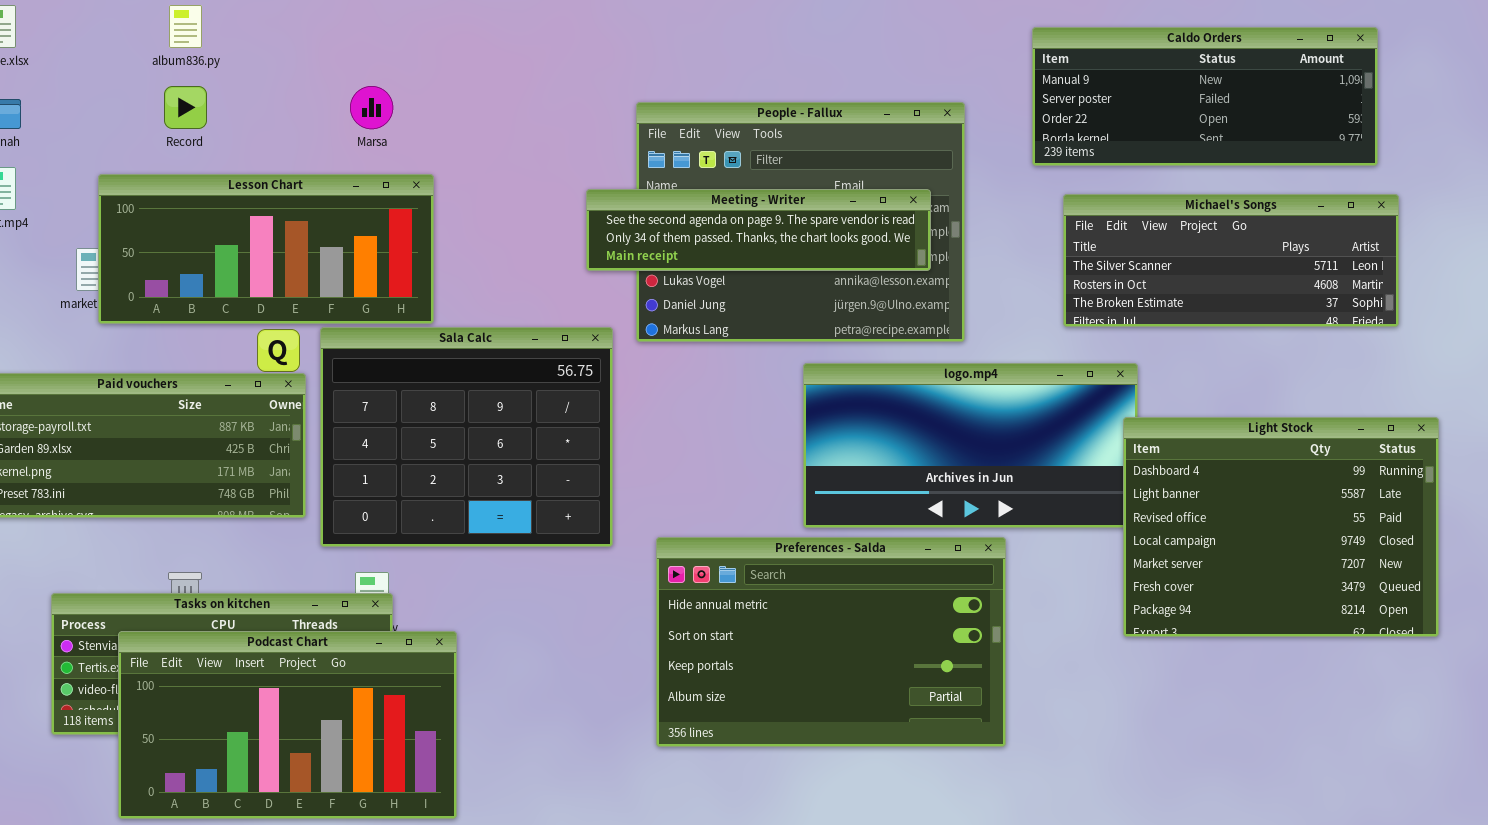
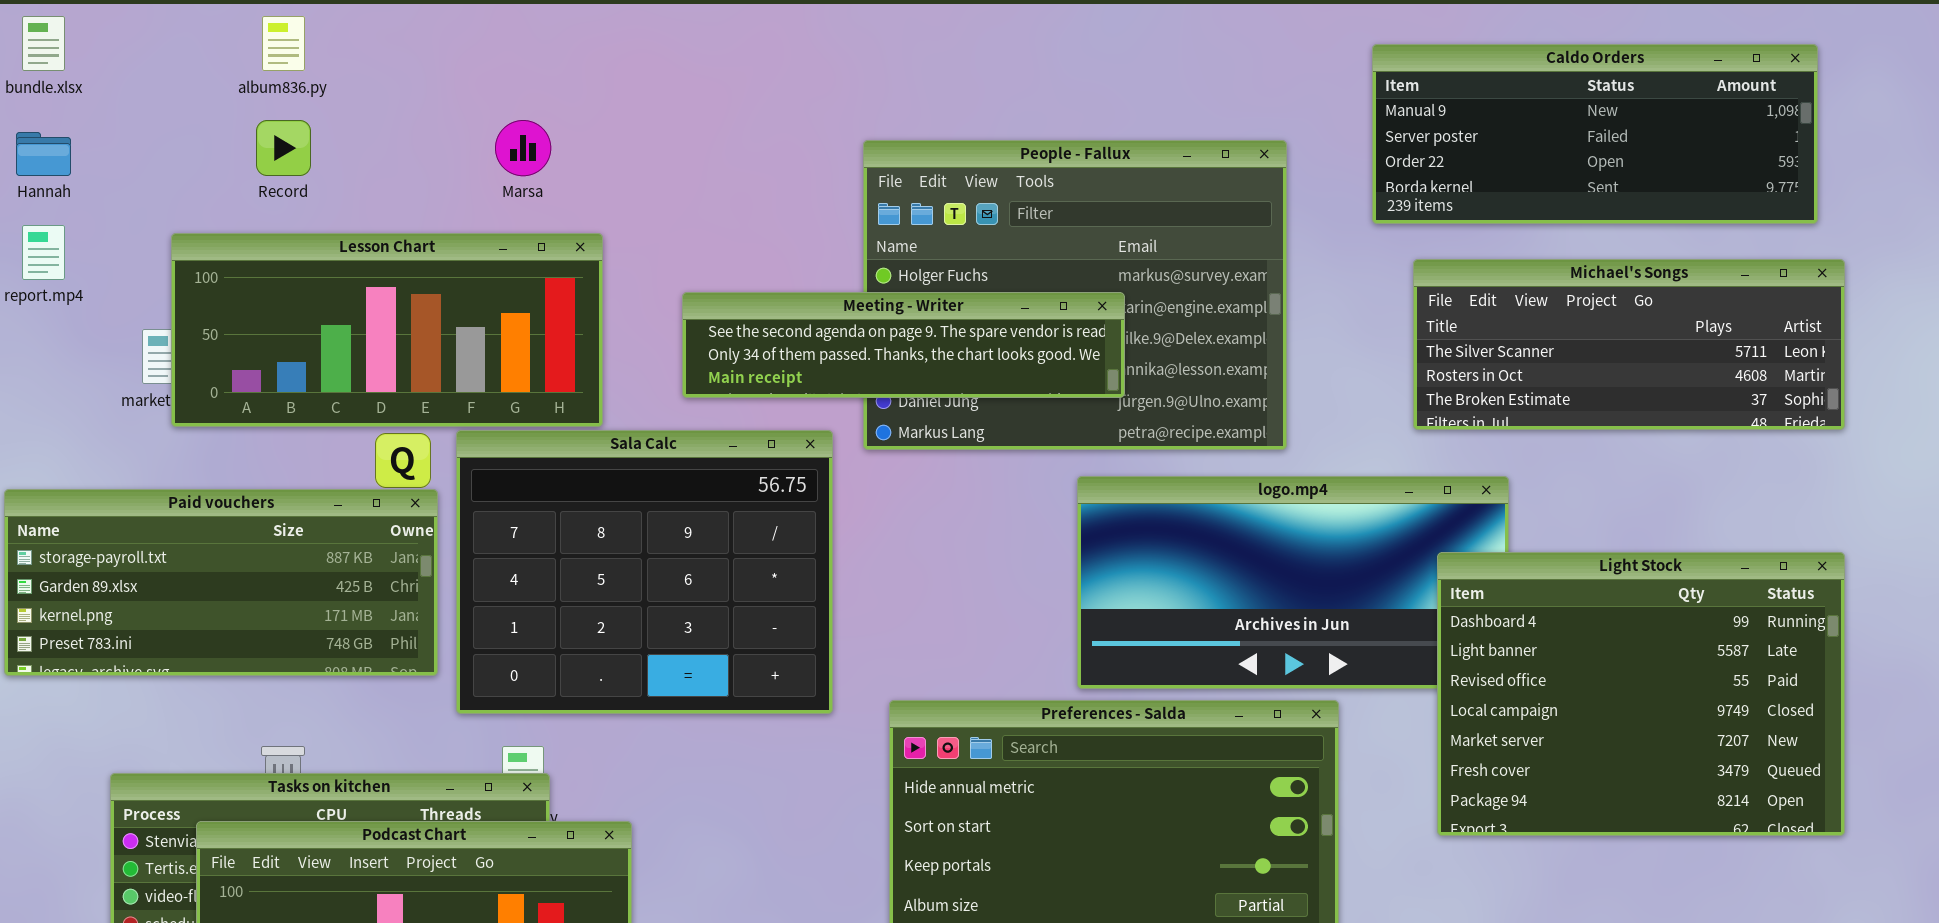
Meeting - Writer: [586,189,931,271] -> [682,292,1125,398], moved
Light Stock: [1123,417,1439,637] -> [1437,552,1845,836], moved

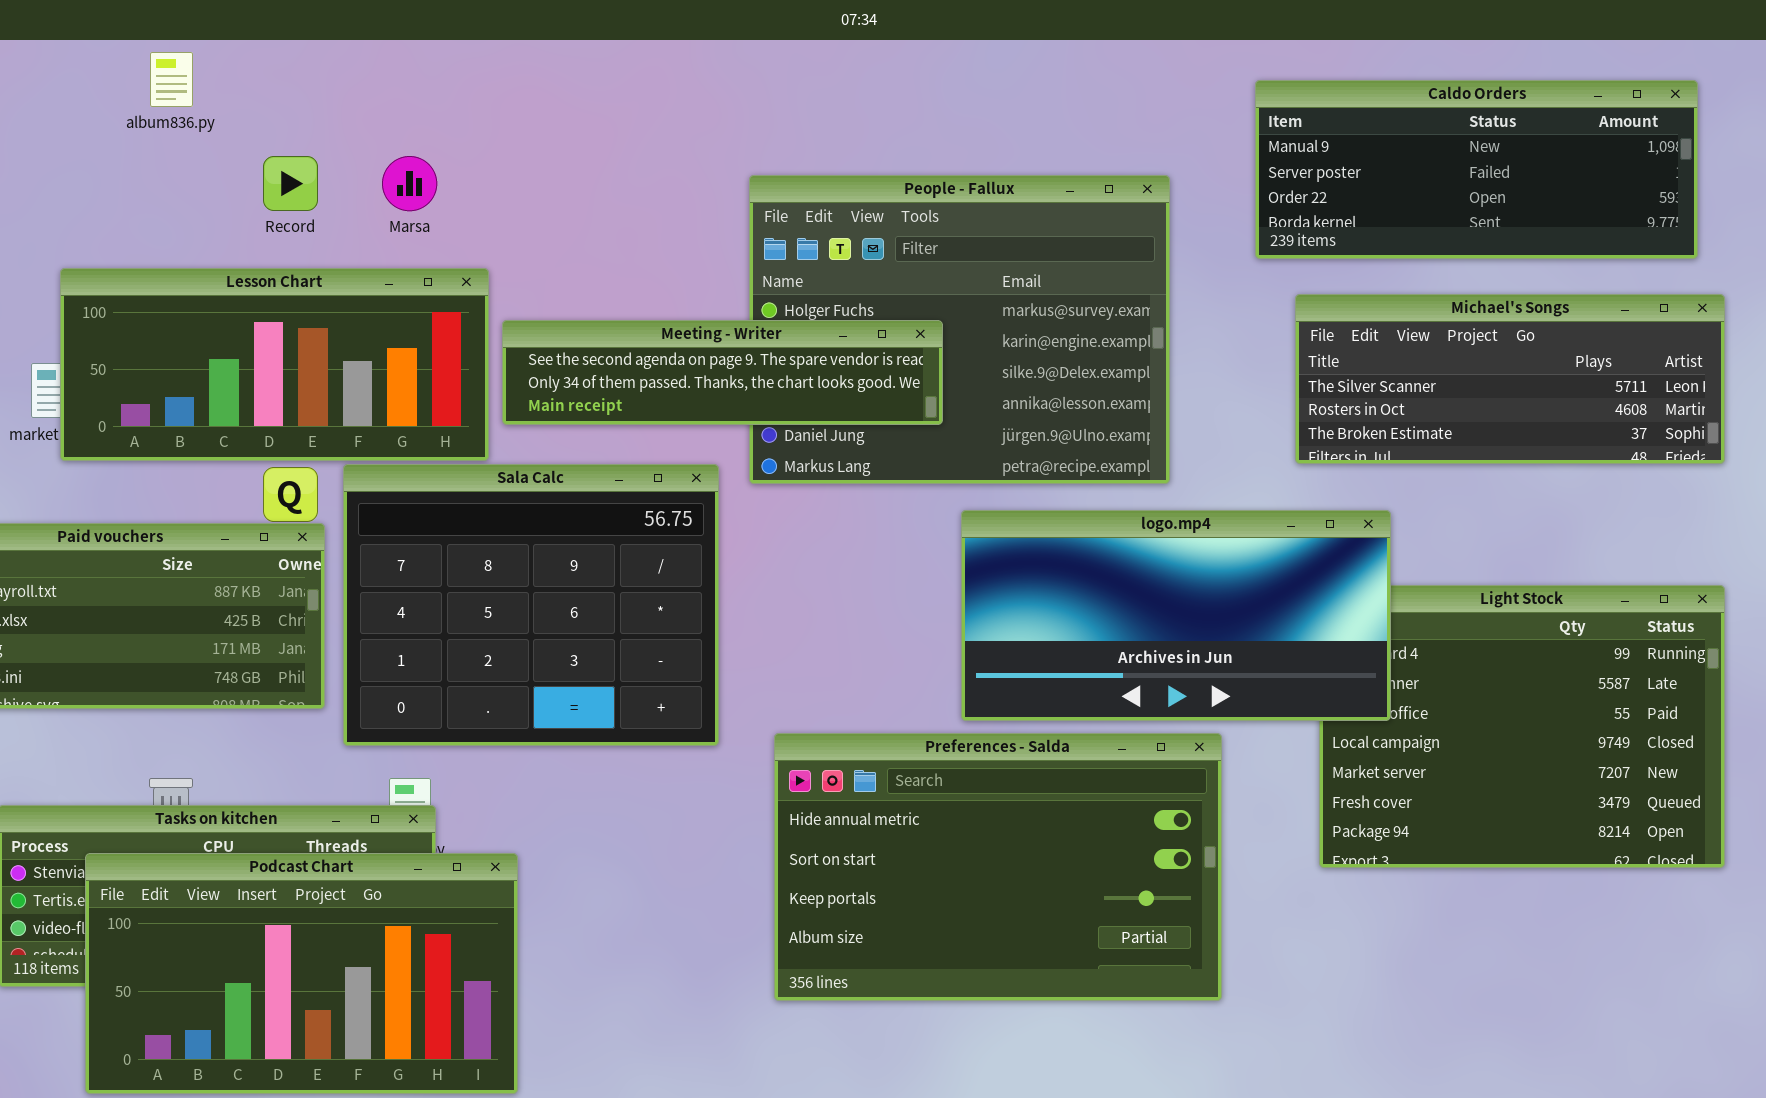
Record: [256,120,311,176] -> [263,156,318,211], moved
Meeting - Writer: [682,292,1125,398] -> [502,320,943,425], moved
logo.mp4: [1077,476,1509,689] -> [961,510,1391,721], raised

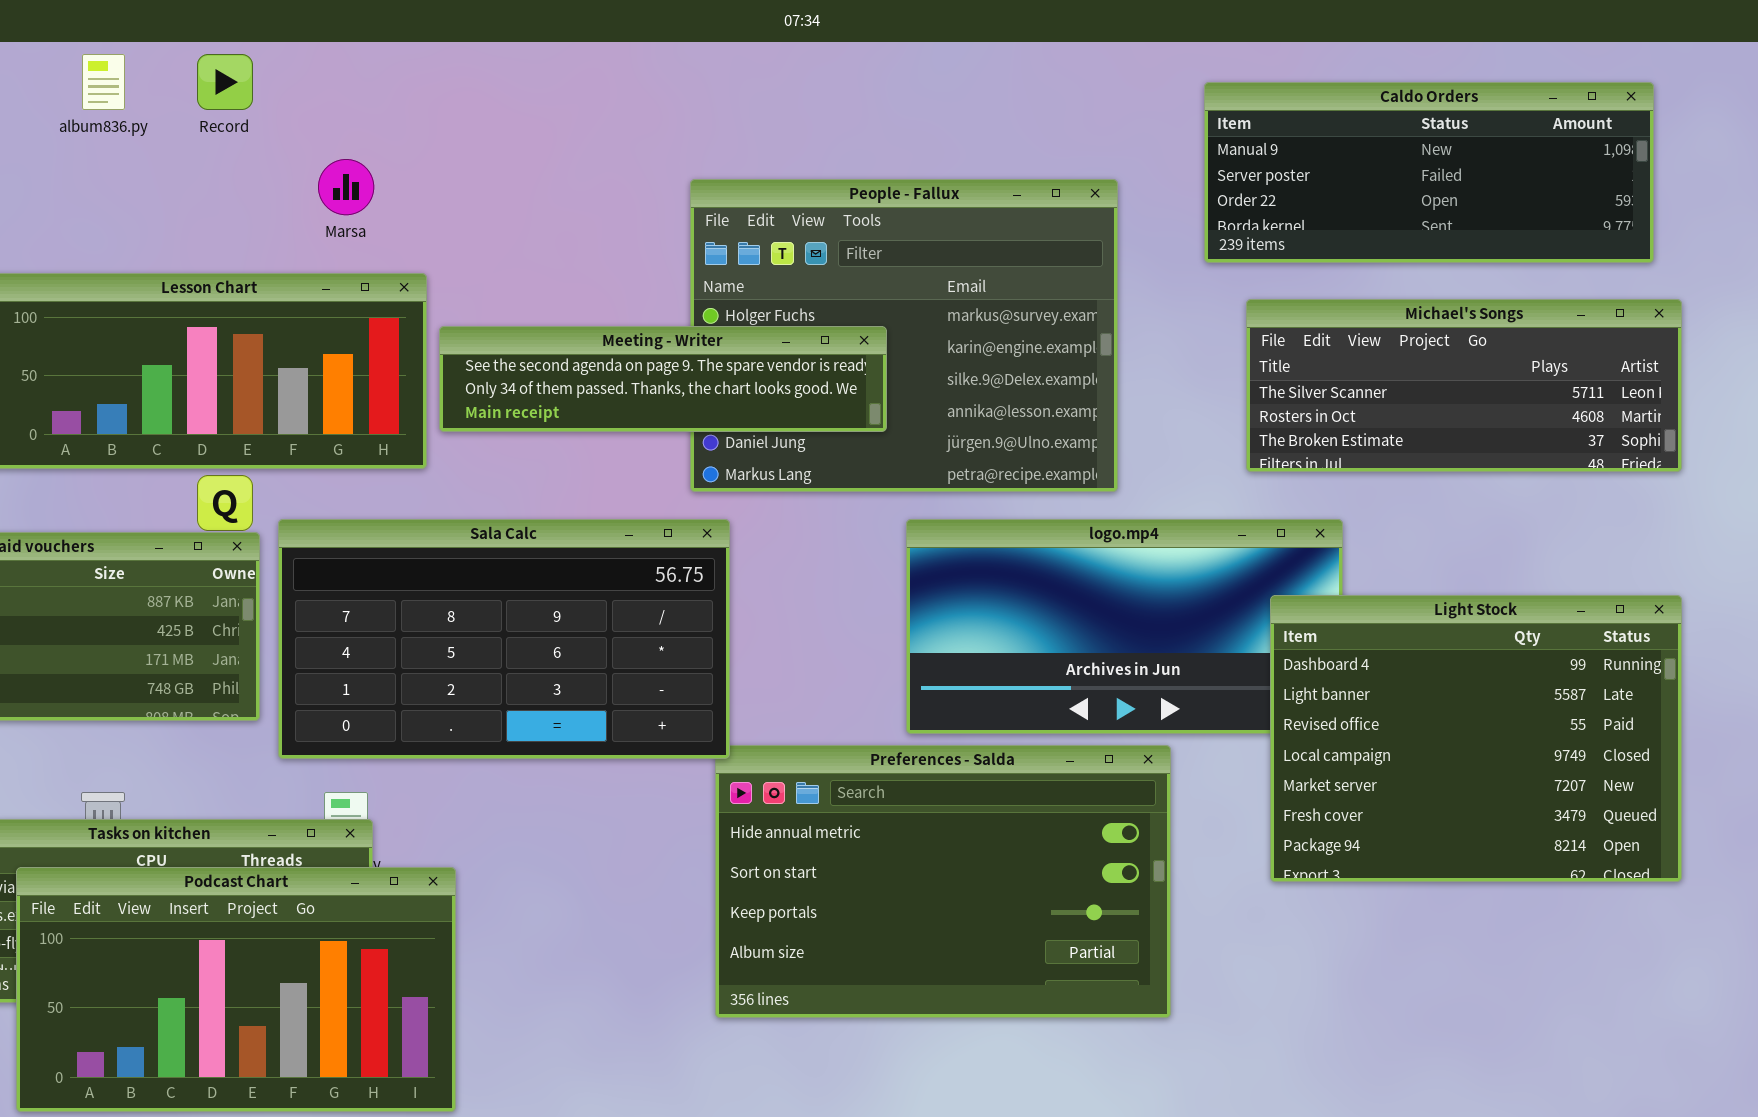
Record: [263,156,318,211] -> [197,54,253,110], moved
Sala Calc: [343,464,719,746] -> [278,519,730,759], resized
Light Stock: [1319,585,1725,868] -> [1270,595,1682,882], raised

